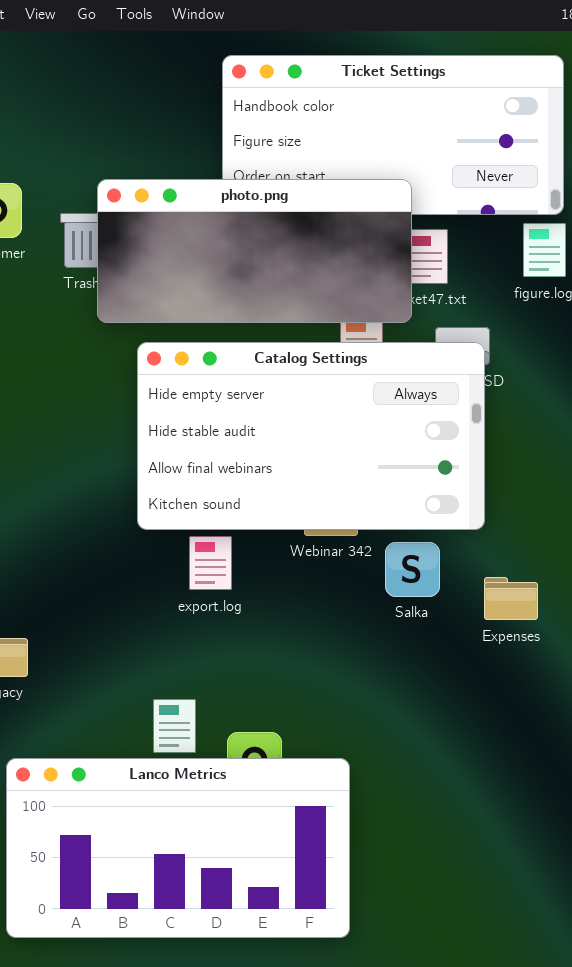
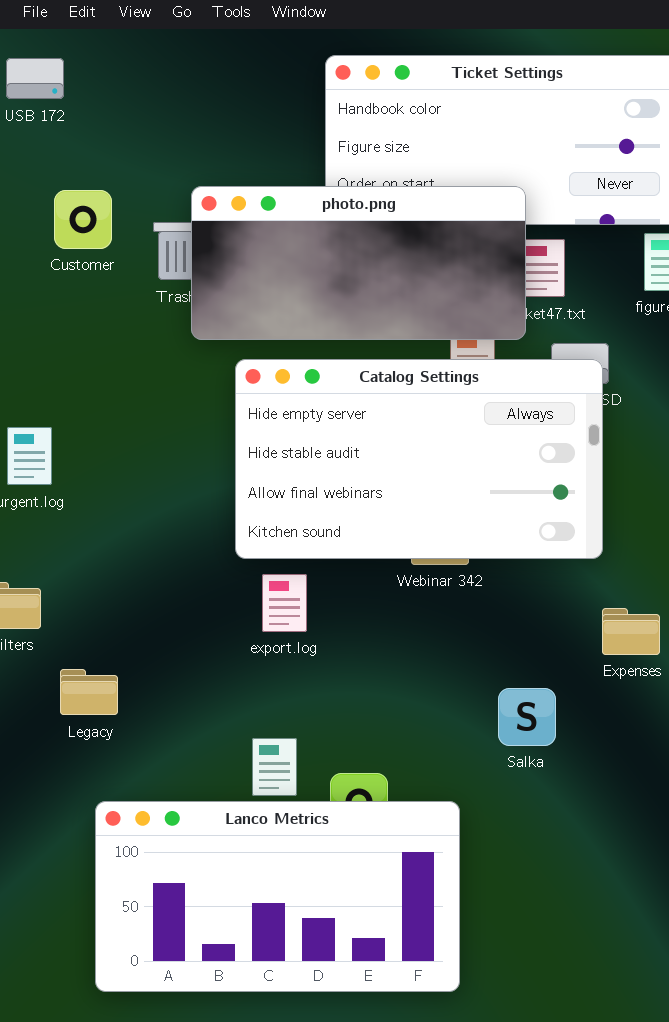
export.log: [189,536,232,590] -> [262,574,307,632], moved
Salka: [385,542,440,597] -> [498,688,556,746], moved

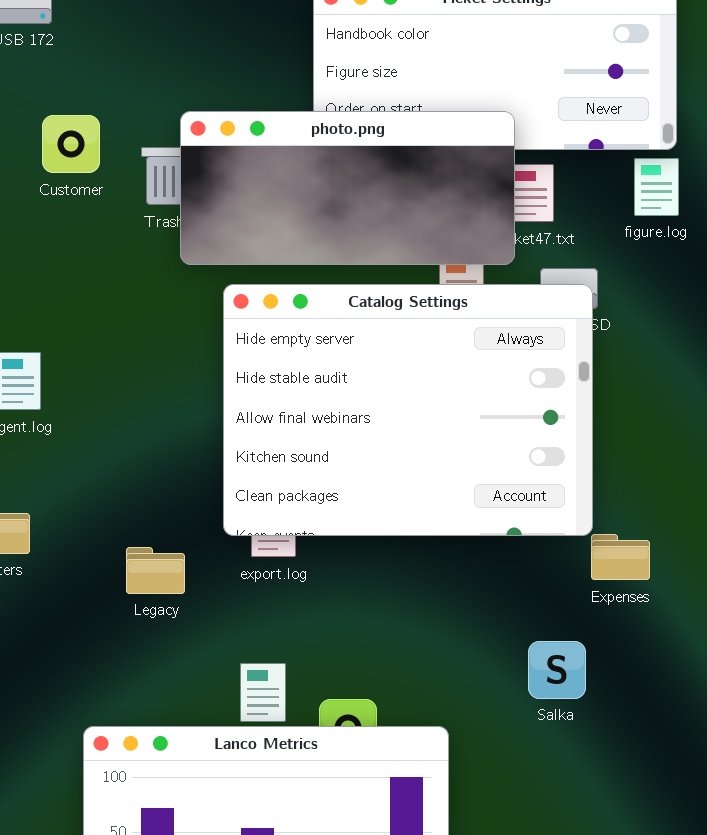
Catalog Settings: [235,359,603,559] -> [223,284,593,536], resized
Legacy: [60,669,118,715] -> [126,547,185,594], moved
Salka: [498,688,556,746] -> [528,641,586,699], moved

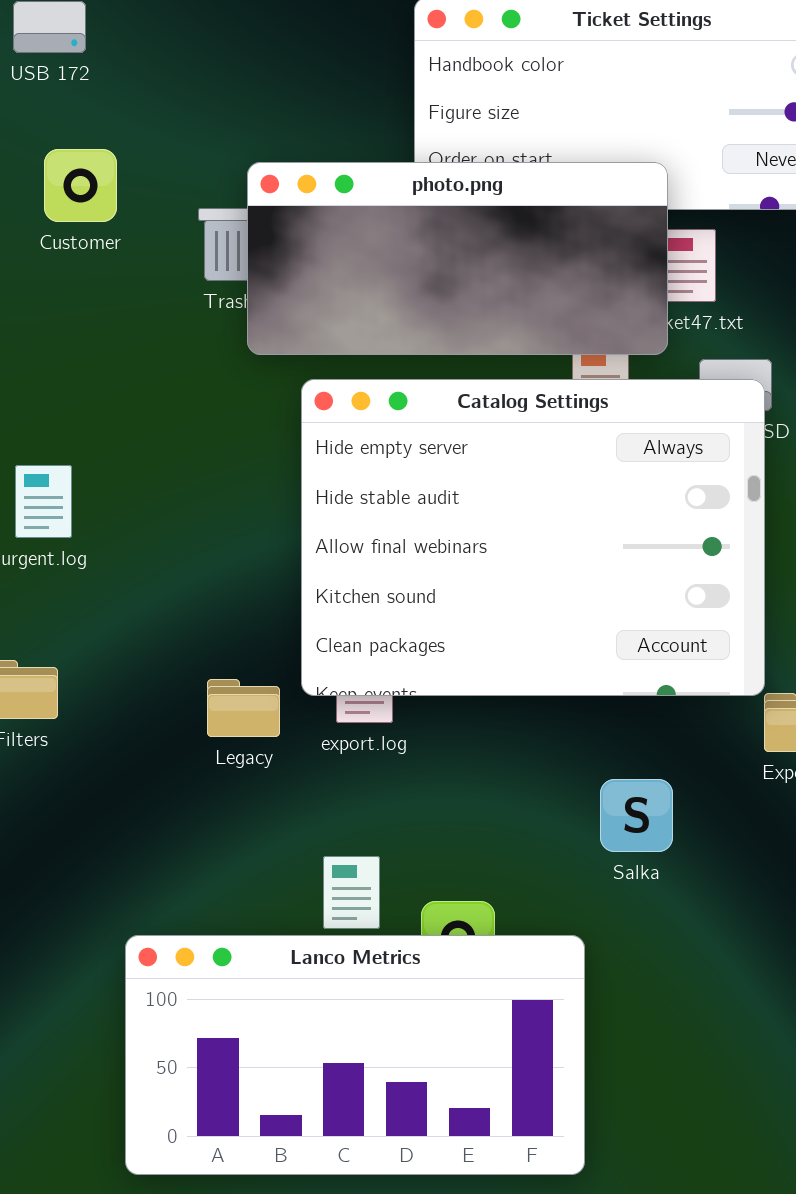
Customer: [42,115,100,173] -> [44,149,117,222], moved
Legacy: [126,547,185,594] -> [207,679,280,737], moved
Salka: [528,641,586,699] -> [600,779,673,852], moved

